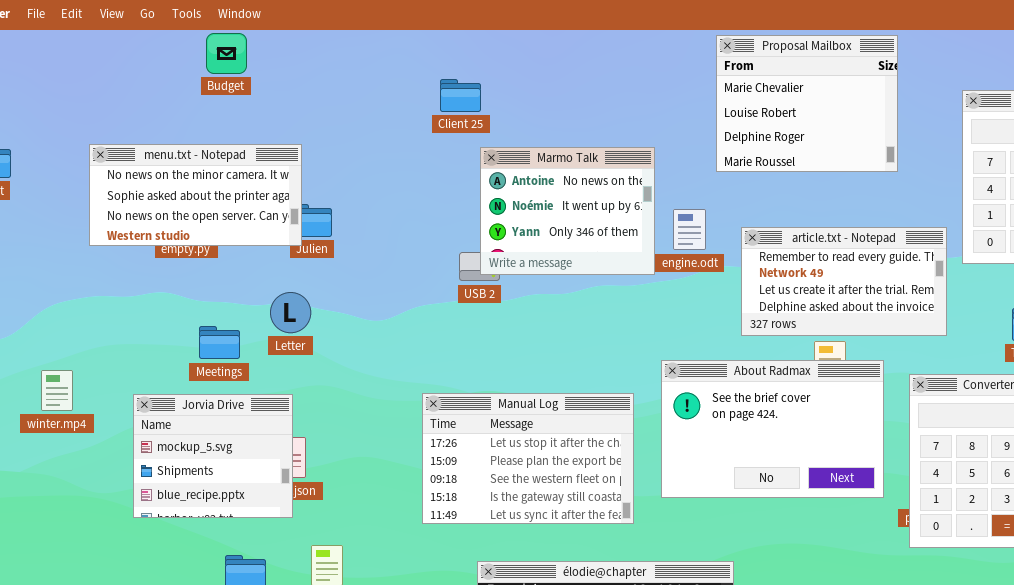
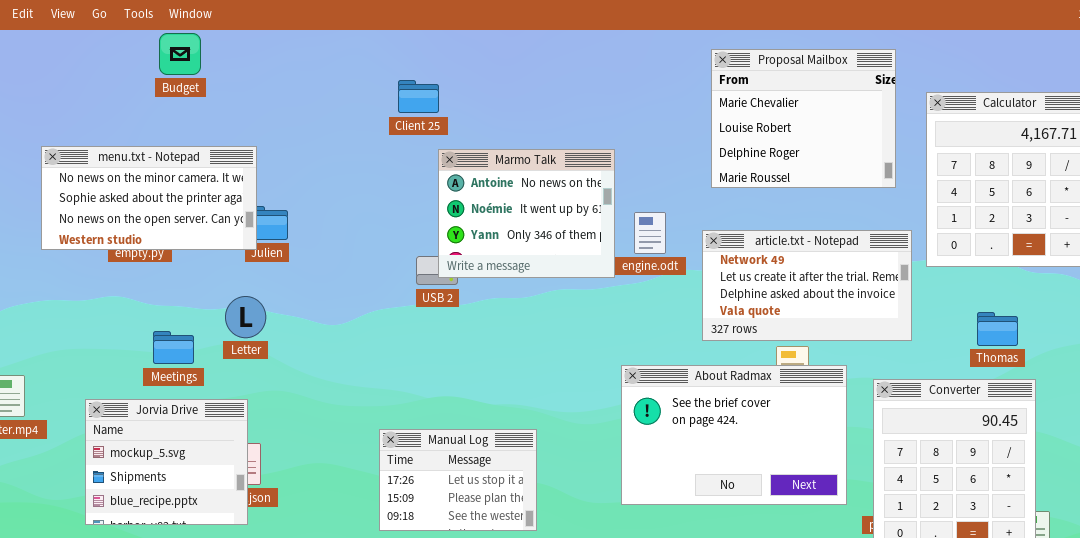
Proposal Mailbox: [716,35,898,172] -> [711,49,896,188], moved
article.txt - Notepad: [741,227,947,336] -> [702,230,912,341], scrolled down 1 row
Manual Log: [422,393,634,524] -> [379,429,537,531], resized

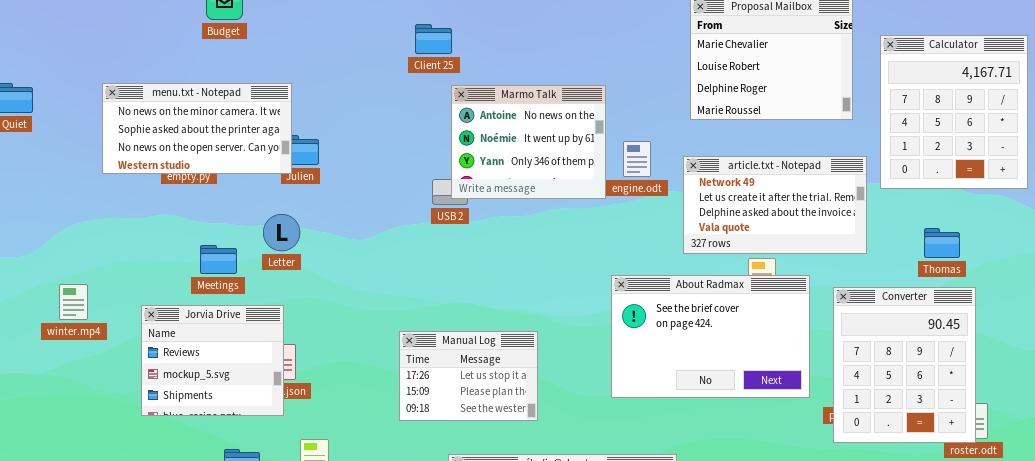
Jorvia Drive: [85,399,248,525] -> [141,305,284,416], scrolled up 1 row

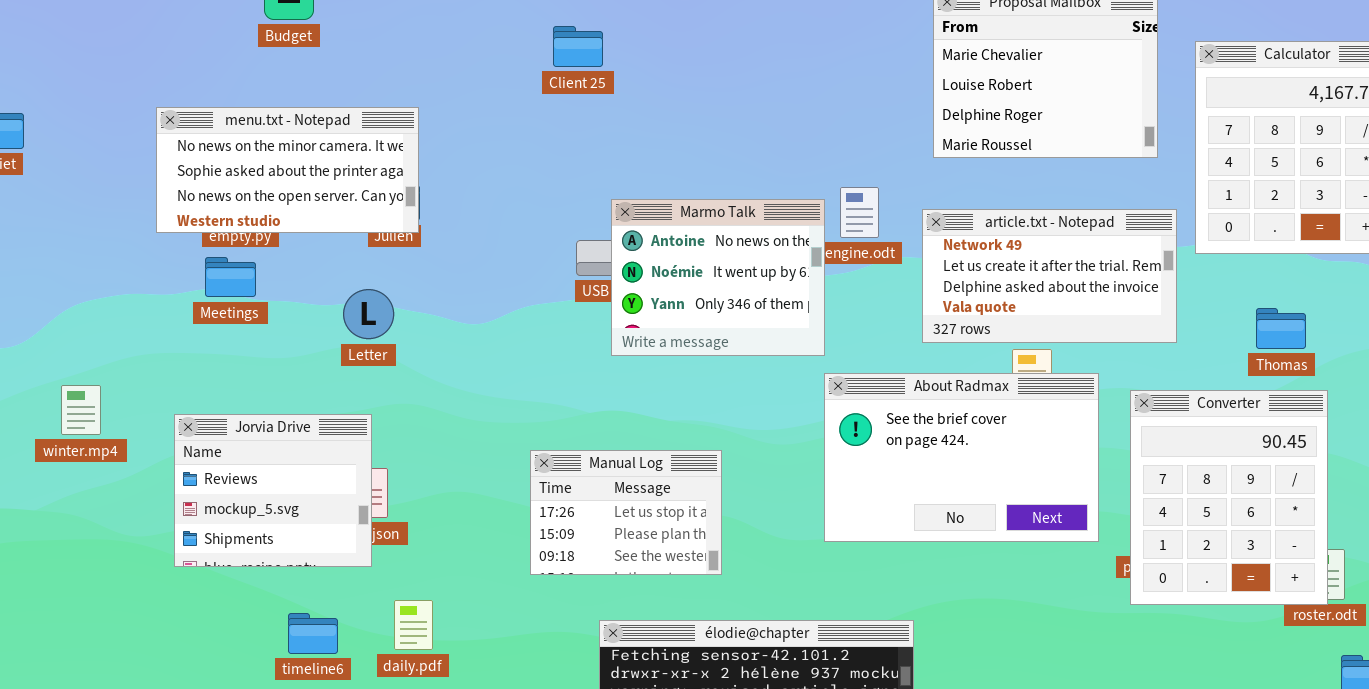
menu.txt - Notepad: [102,83,292,174] -> [156,107,419,233], moved
Marmo Talk: [451,85,606,199] -> [611,199,825,356], moved
Meetings: [200,245,237,274] -> [205,257,256,297], moved

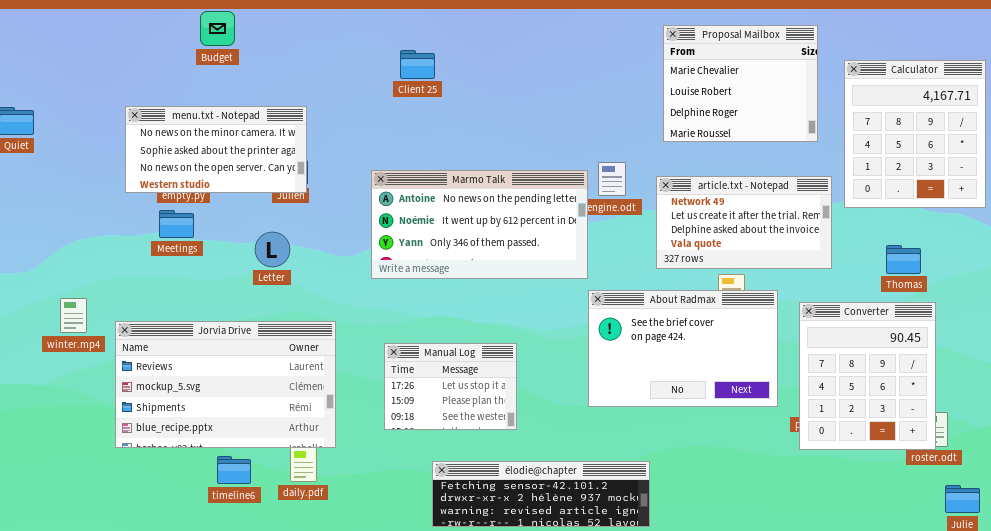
Marmo Talk: [611,199,825,356] -> [371,170,588,279], resized
Jorvia Drive: [174,414,372,567] -> [115,321,336,448], moved, resized

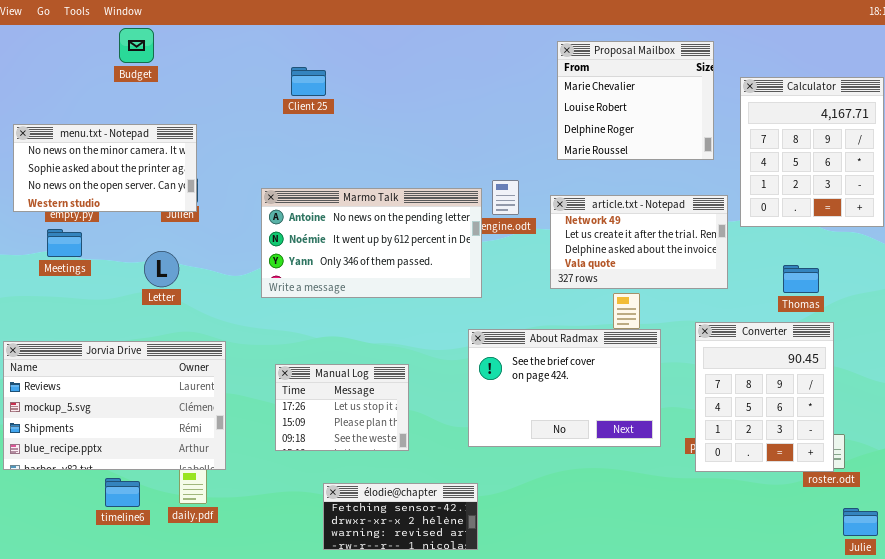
Budget: [200,11,235,46] -> [119,28,154,63], moved
About Radmax: [588,290,778,407] -> [468,329,661,447], moved
élodie@chapter: [432,461,650,527] -> [323,483,478,550], resized

